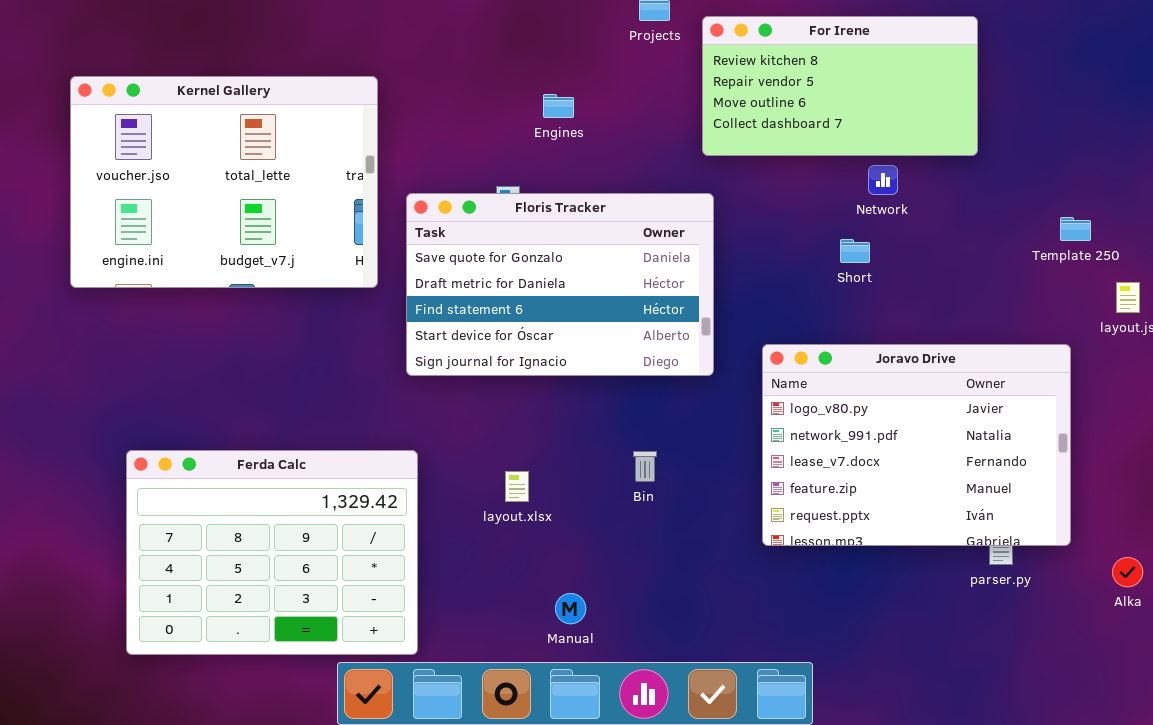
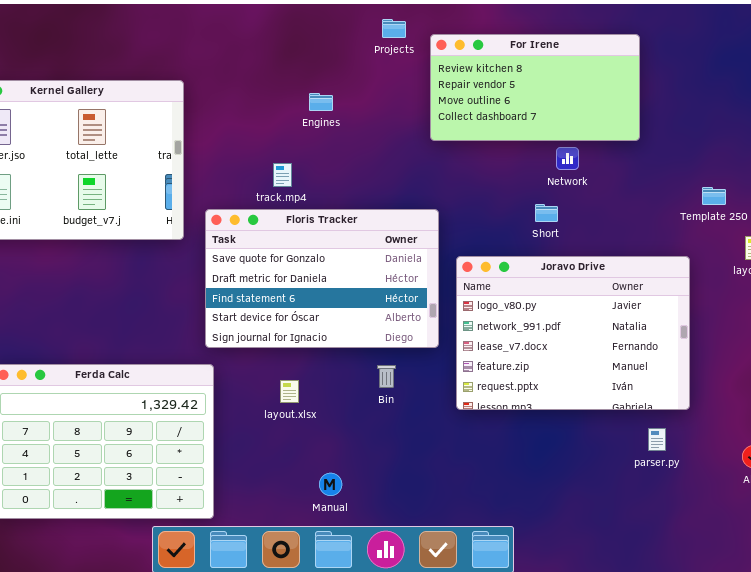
Floris Tracker: [406,193,714,376] -> [205,209,439,348], moved
Joravo Drive: [762,344,1071,546] -> [456,256,690,410], moved

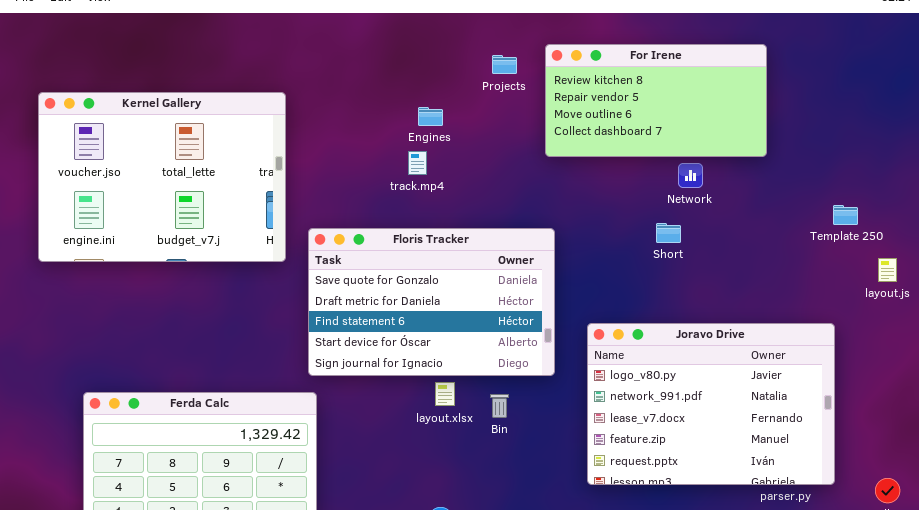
Projects: [382,19,406,38] -> [492,55,517,74], moved
track.mp4: [273,163,292,187] -> [408,151,427,175], moved
Joravo Drive: [456,256,690,410] -> [587,323,835,485], moved
layout.xlsx: [280,380,299,403] -> [435,382,455,406], moved

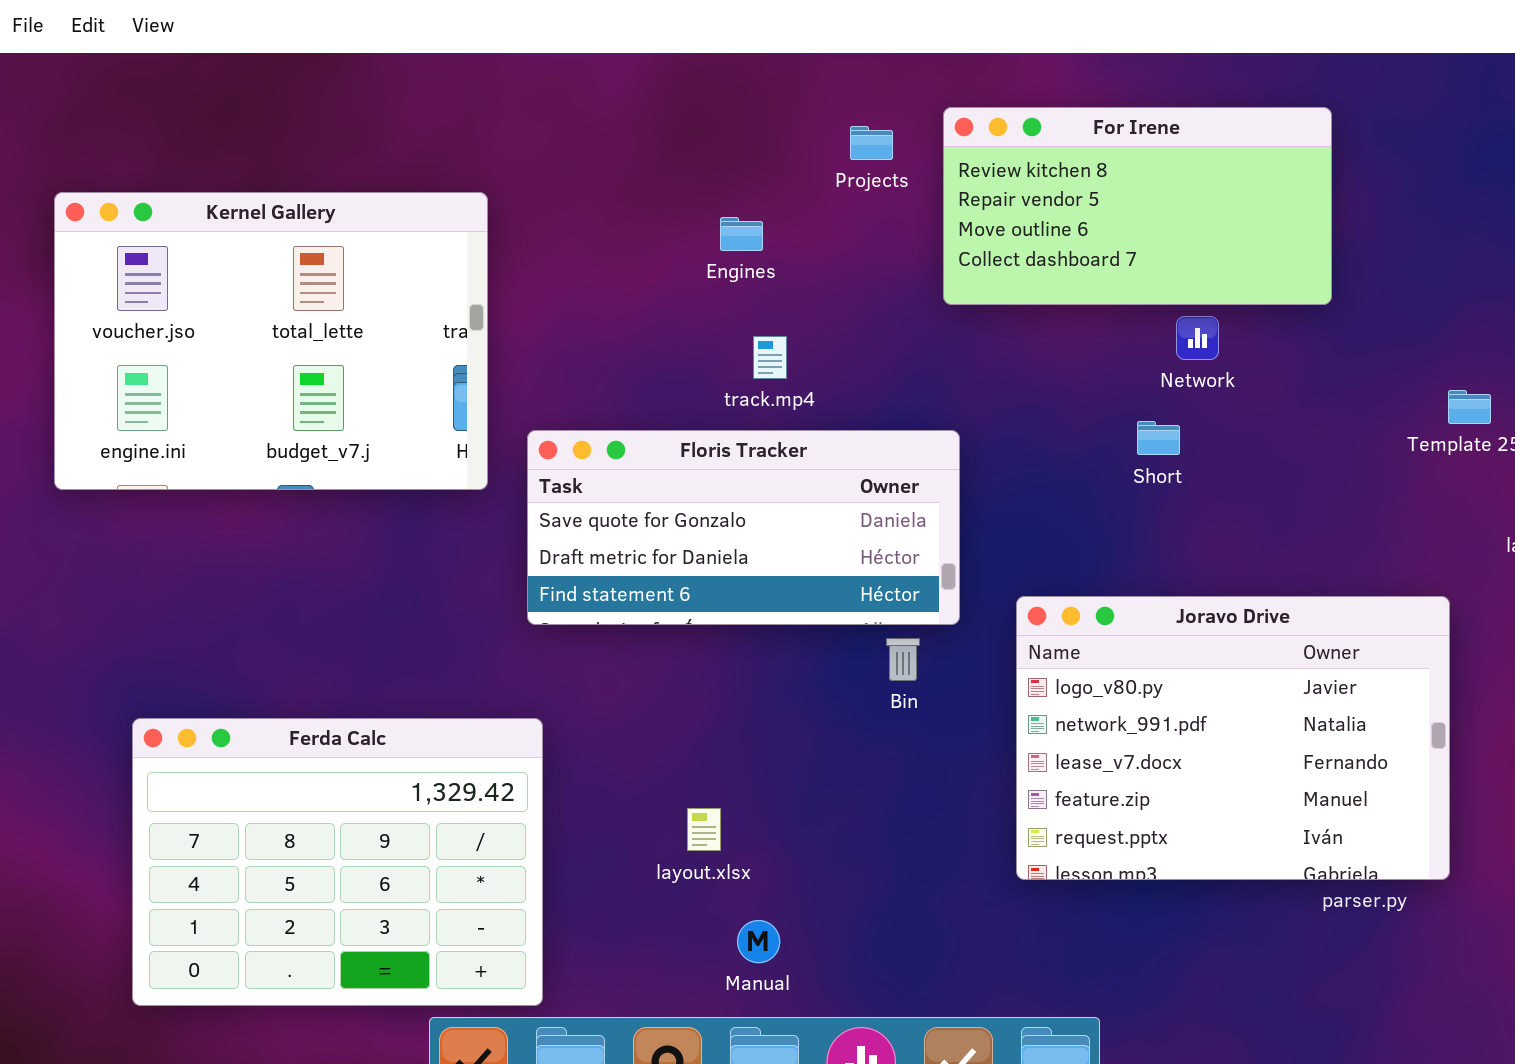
track.mp4: [408,151,427,175] -> [753,336,787,379], moved
Floris Tracker: [308,228,555,376] -> [527,430,960,625], resized
layout.xlsx: [435,382,455,406] -> [687,808,721,851], moved
Bin: [490,394,509,418] -> [886,638,920,681], moved

